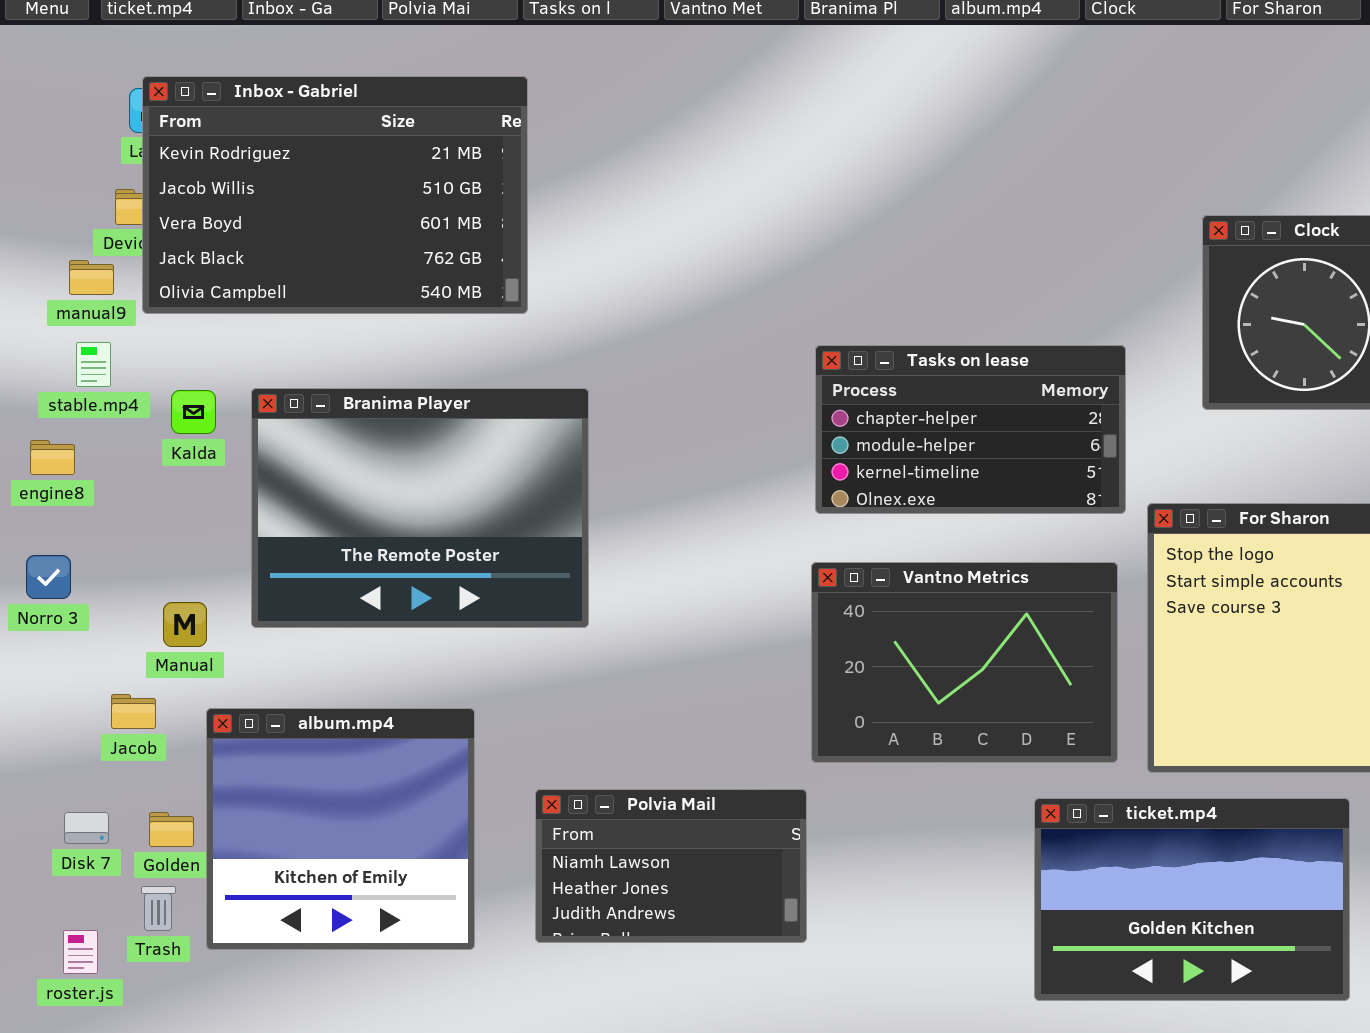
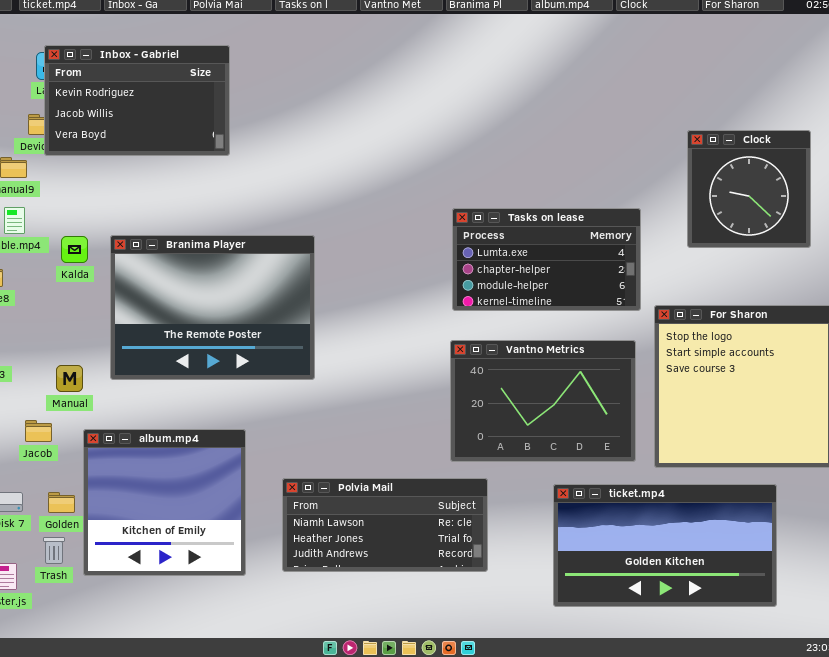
Inbox - Gabriel: [142,76,528,314] -> [44,45,230,156], resized
Tasks on lease: [815,345,1126,514] -> [452,208,641,311], scrolled up 1 row
Polvia Mail: [535,789,807,943] -> [282,478,488,572], resized
ticket.mp4: [1034,798,1350,1001] -> [553,484,777,607], resized

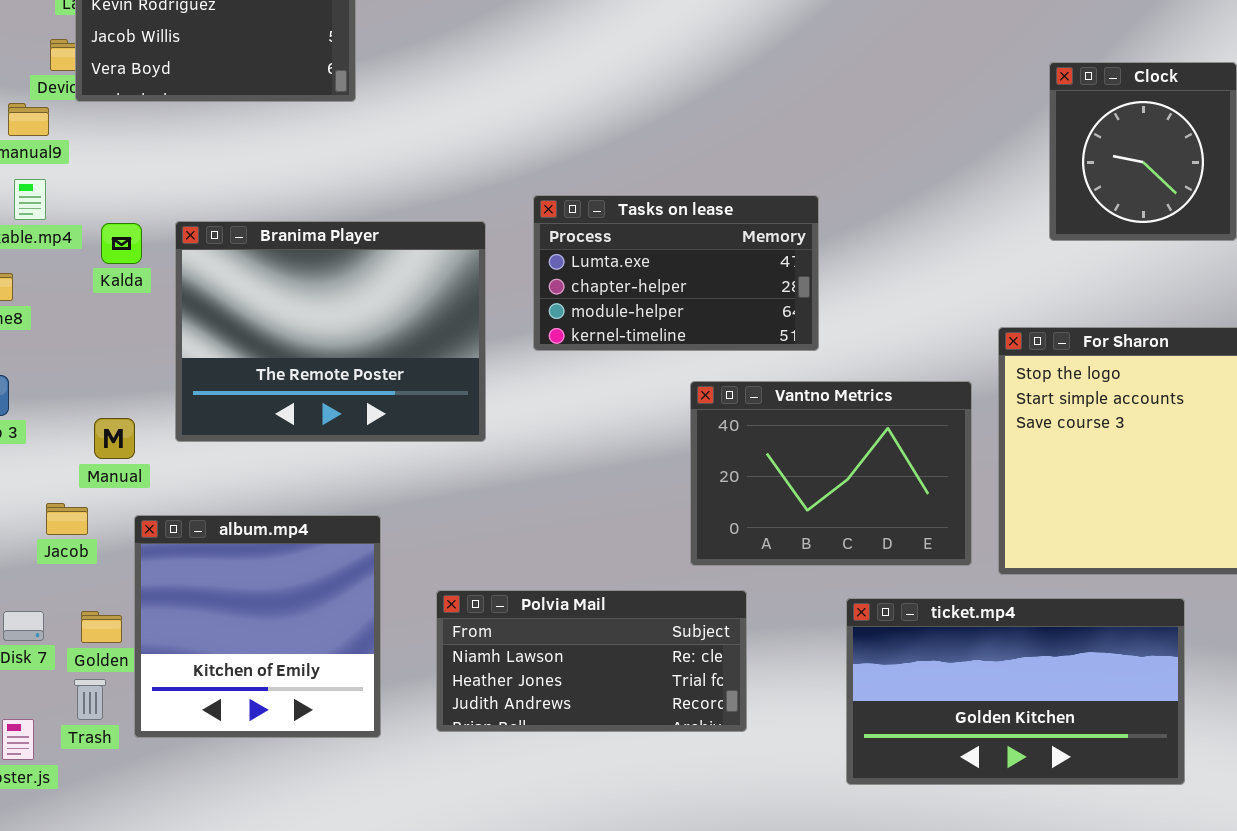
Tasks on lease: [452,208,641,311] -> [533,195,819,351], moved

